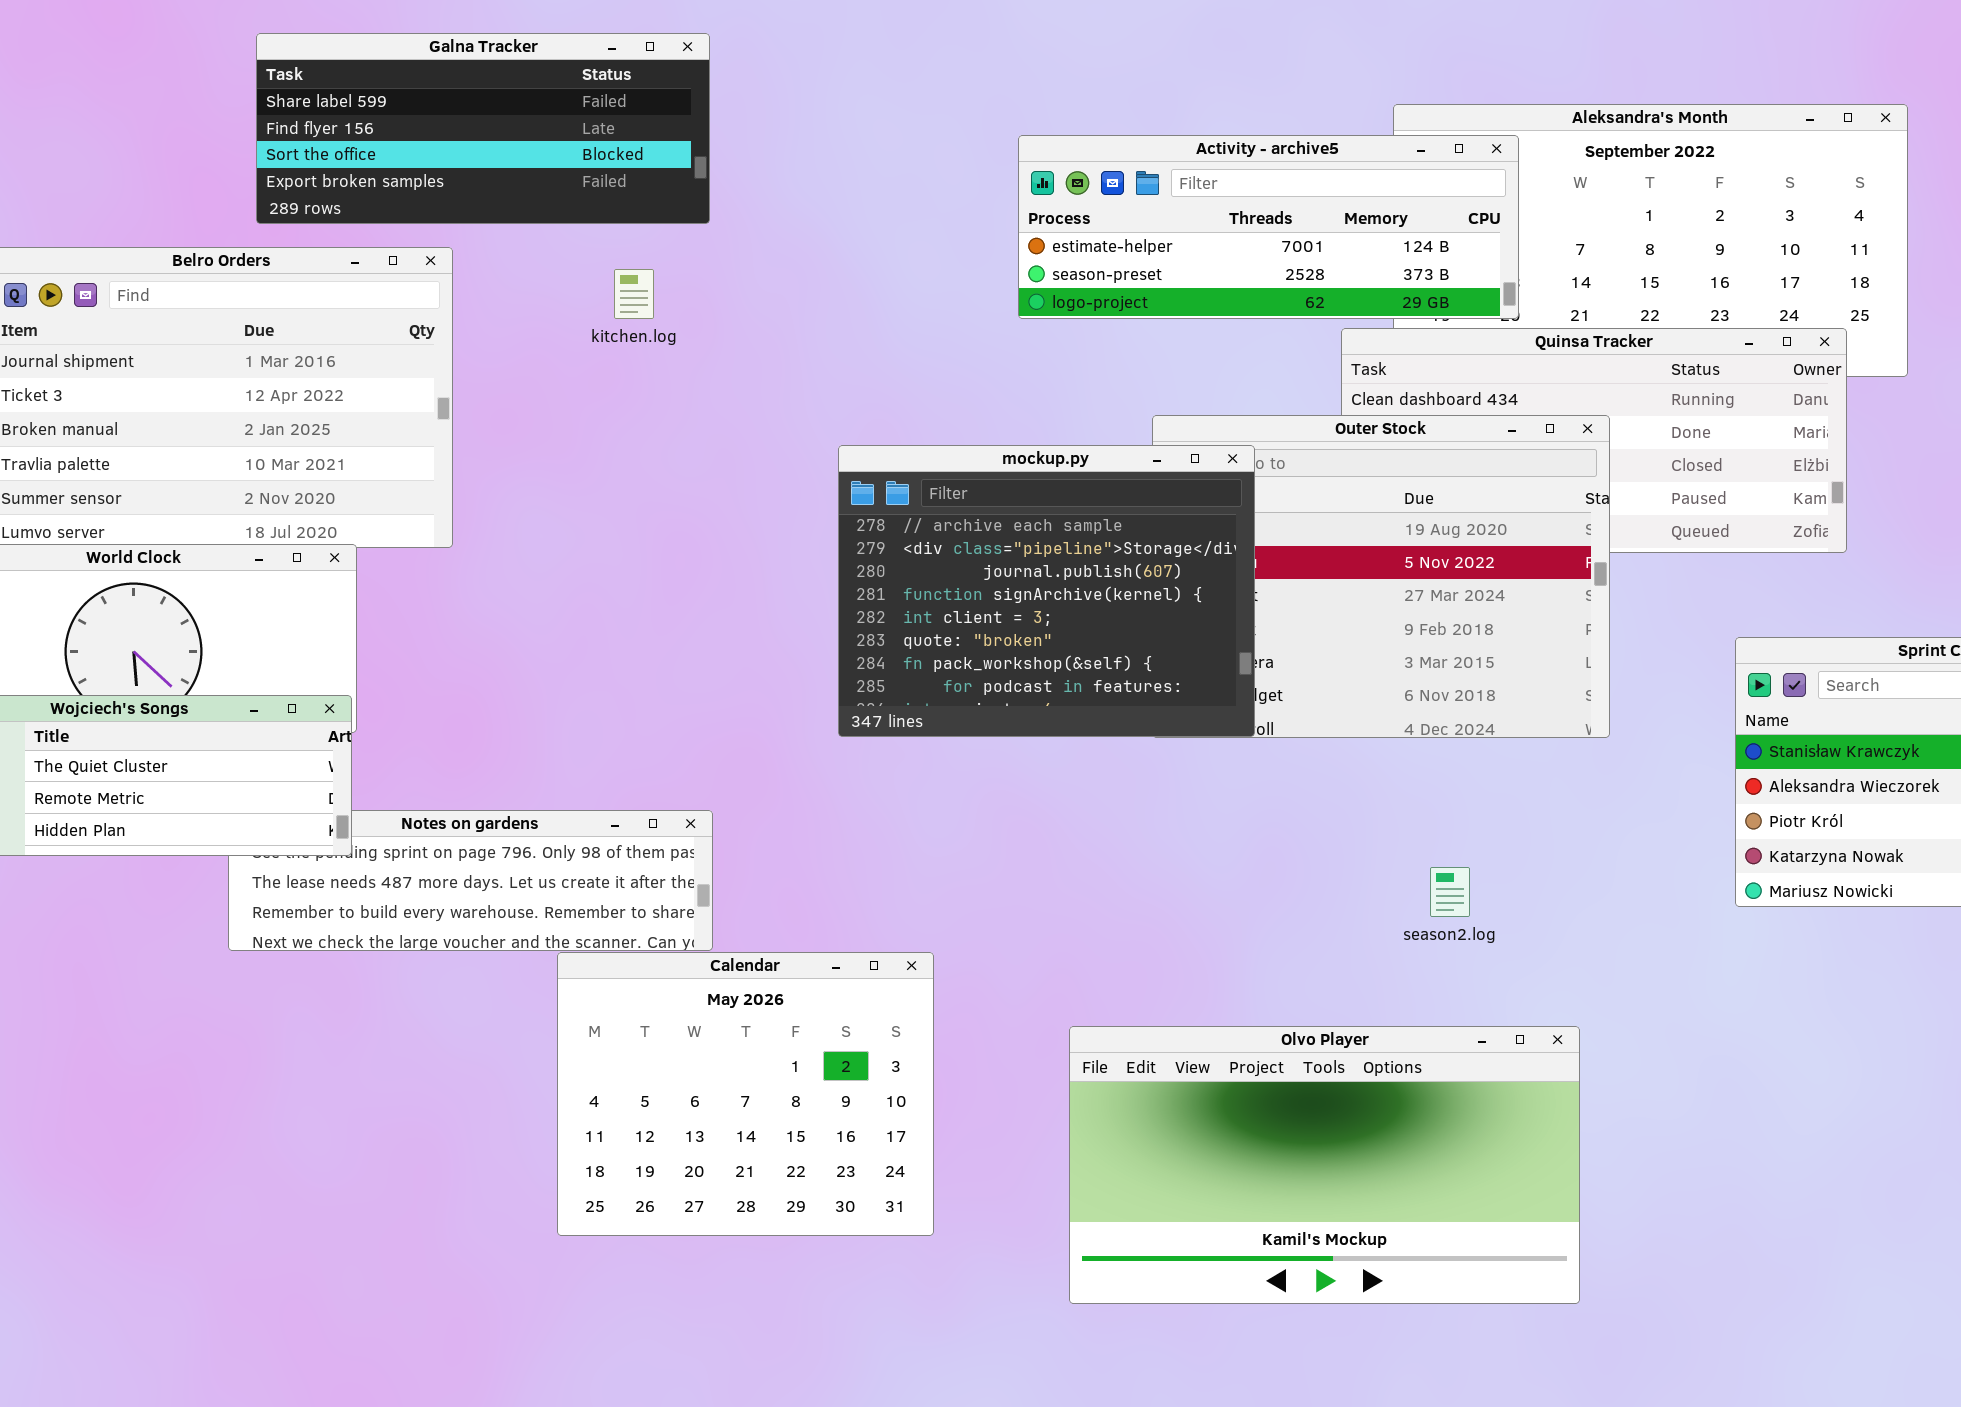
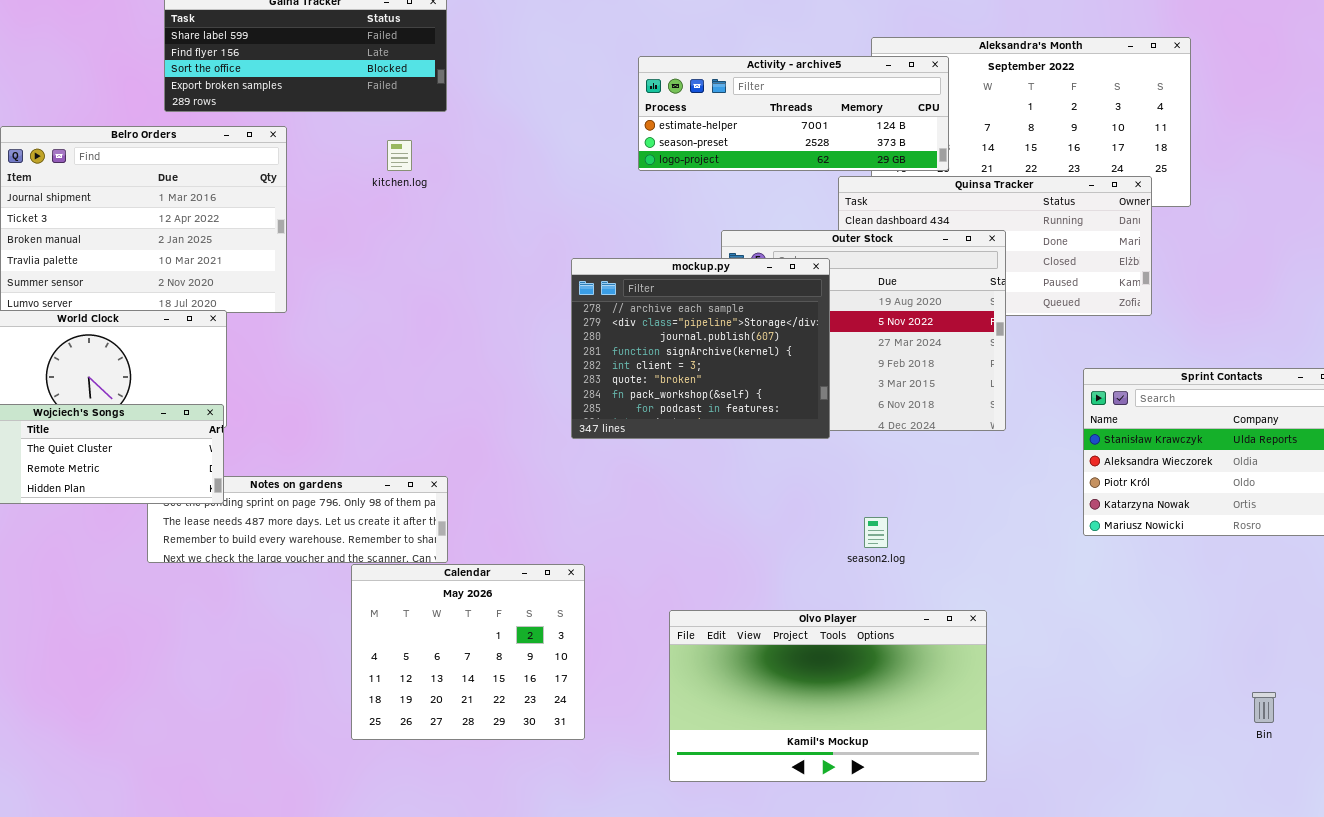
mockup.py: [838,445,1255,737] -> [571,258,830,439], moved
season2.log: [1430,867,1470,917] -> [864,517,888,548], moved

